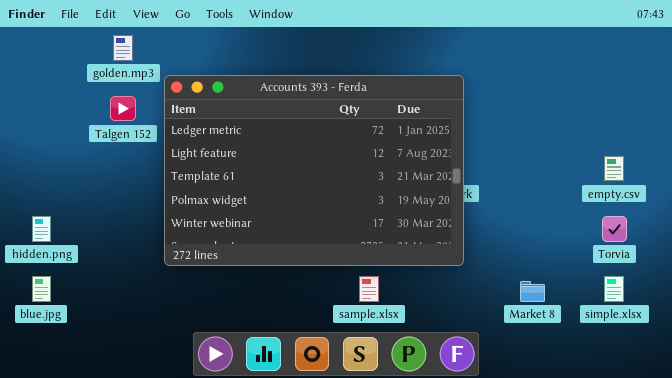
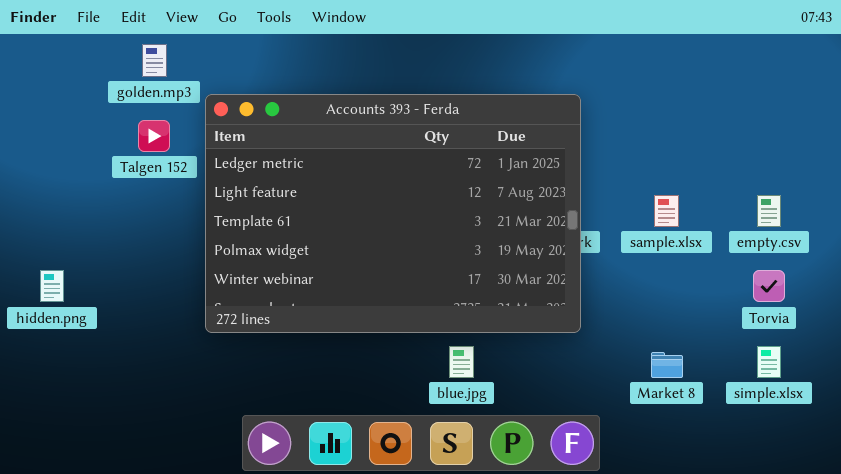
blue.jpg: [32,276,51,302] -> [449,346,474,378], moved
sample.xlsx: [359,276,379,302] -> [654,195,679,227], moved

